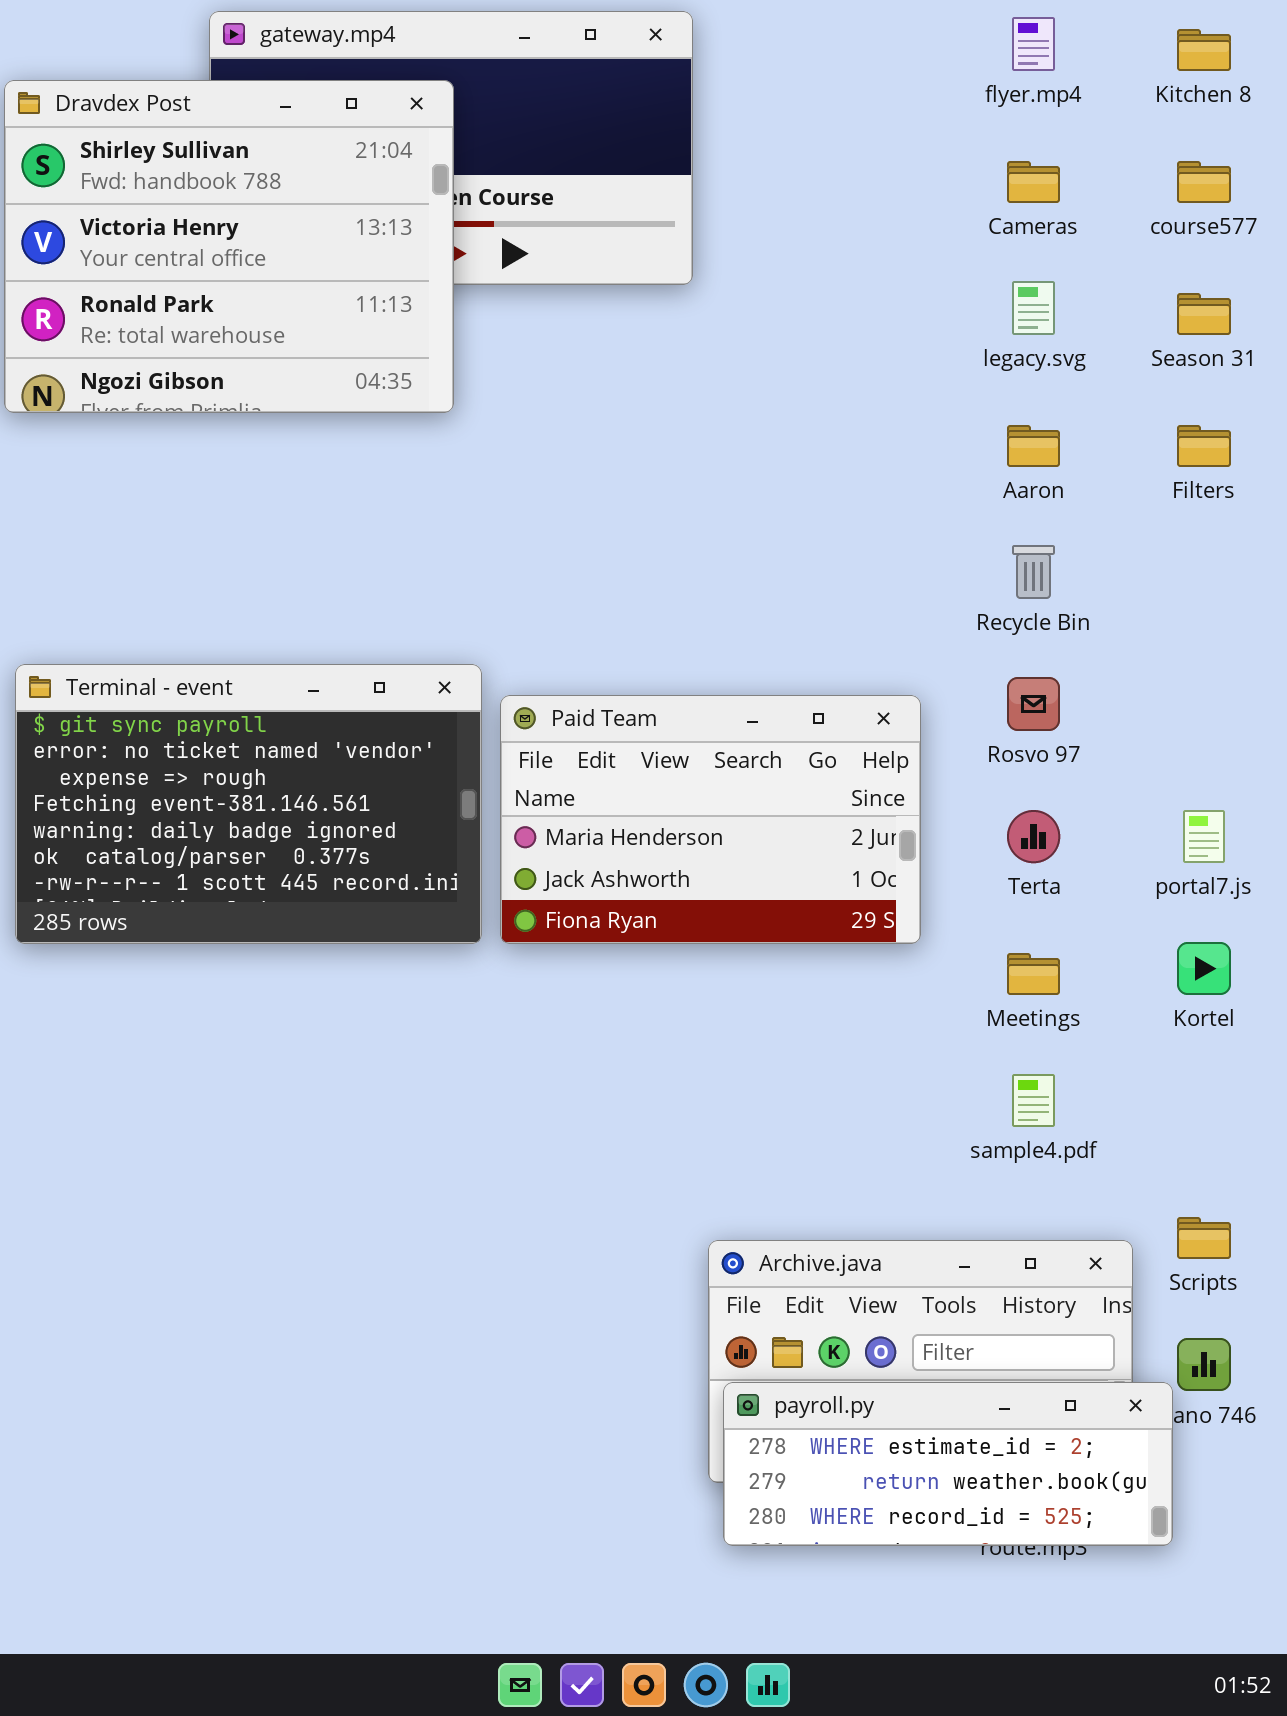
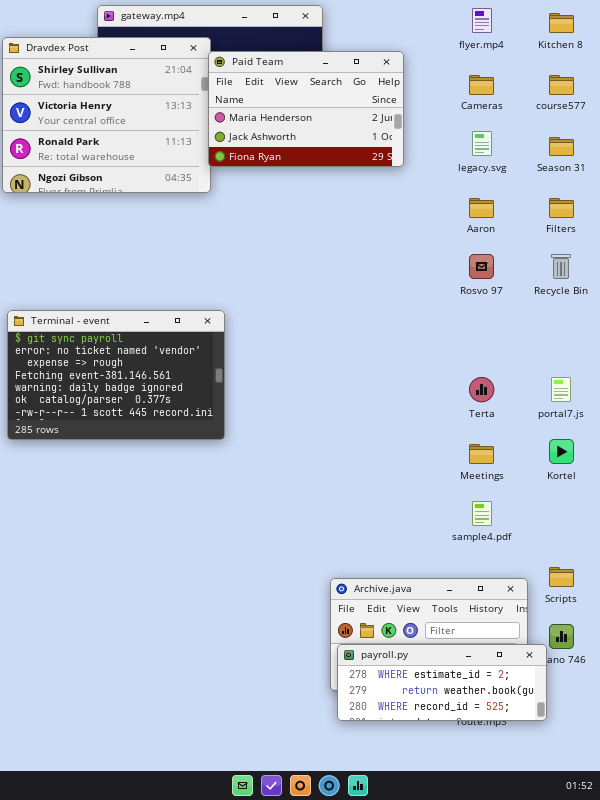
Recycle Bin: [1012,545,1055,599] -> [551,254,571,279], moved
Rosvo 97: [1007,677,1060,731] -> [469,254,494,279], moved
Paid Team: [500,695,921,944] -> [208,51,404,167], moved

